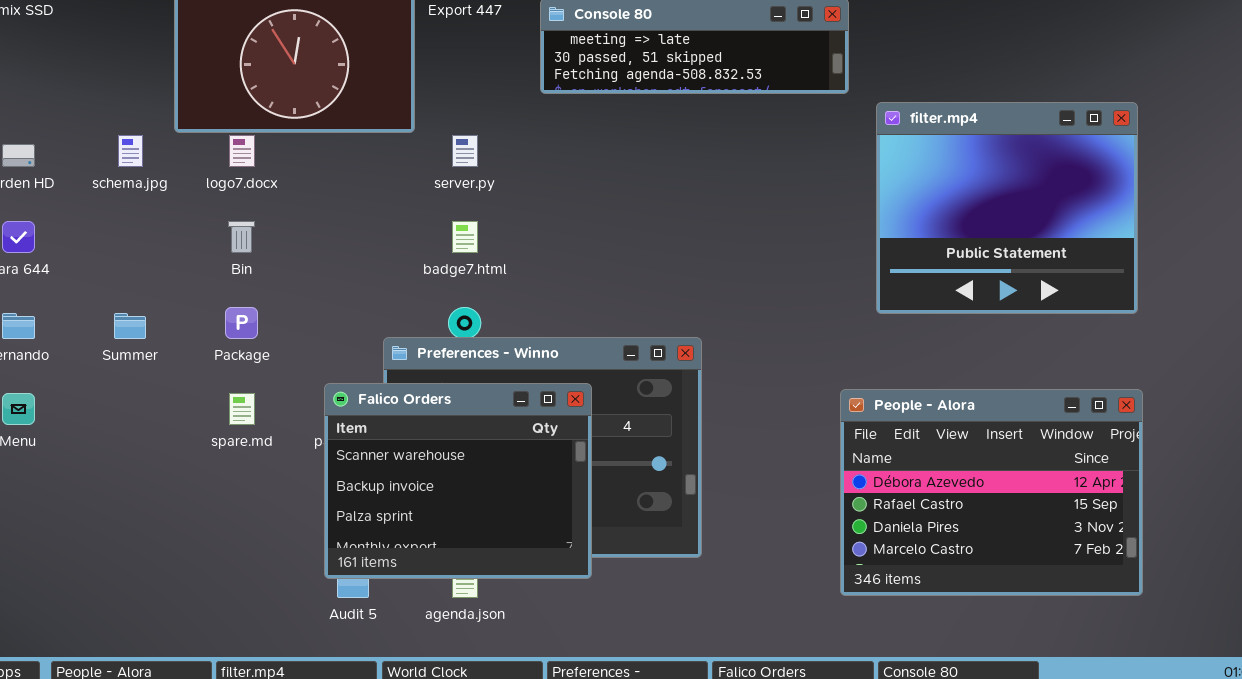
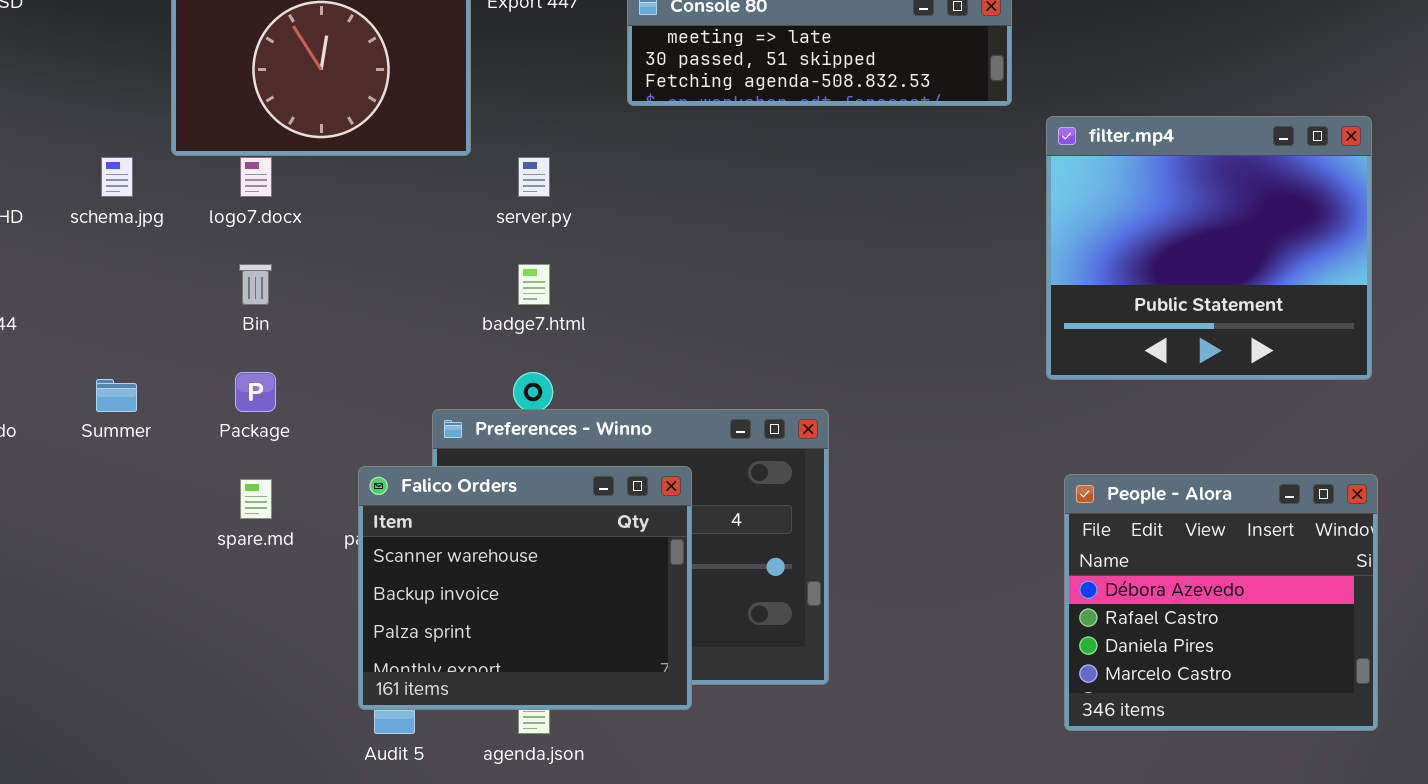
People - Alora: [840,389,1143,596] -> [1064,474,1378,731], resized

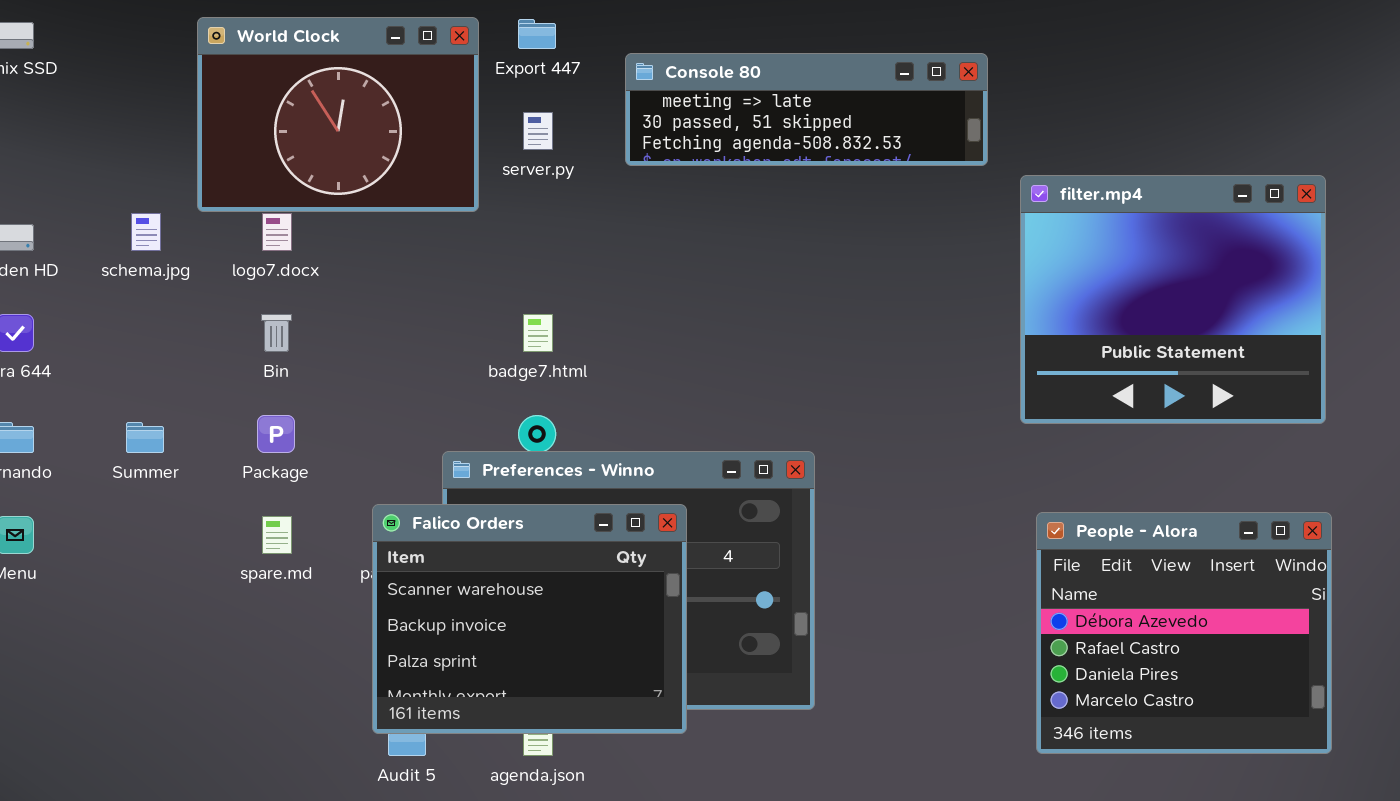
server.py: [518,157,550,197] -> [523,112,553,150], moved

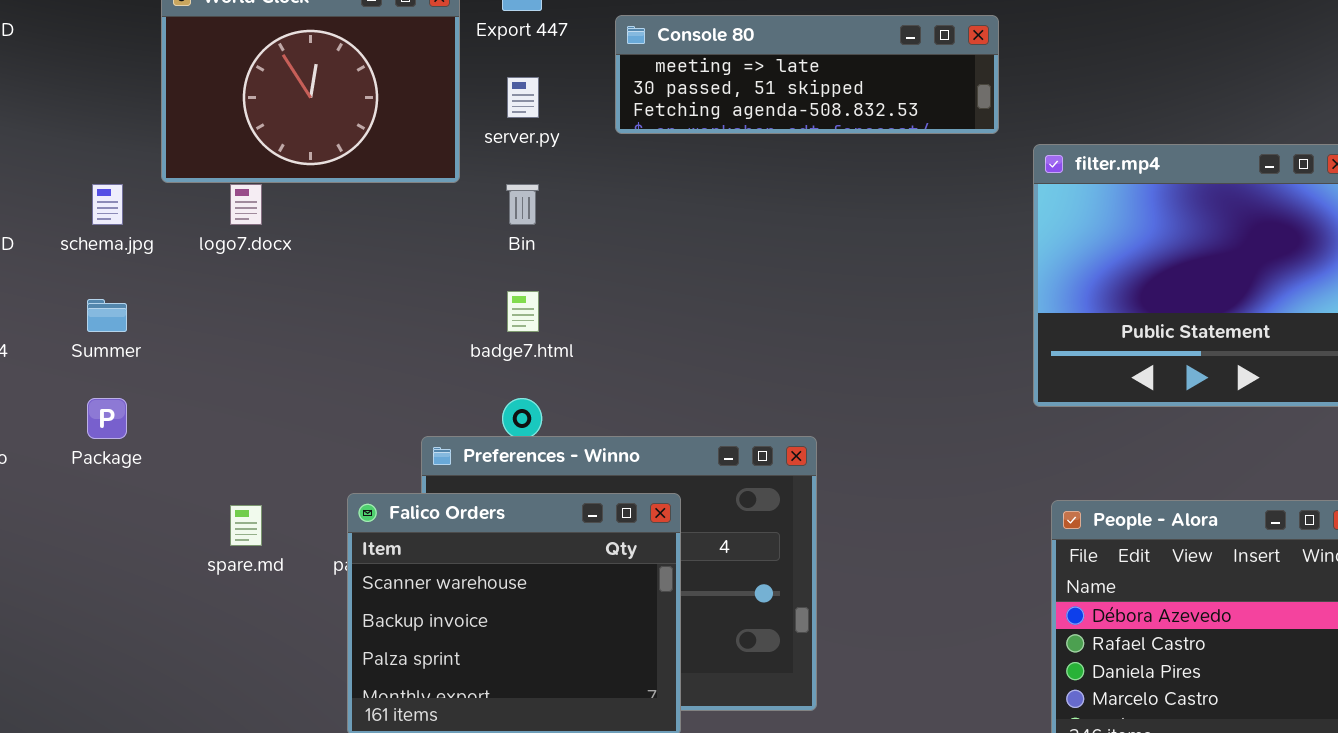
Bin: [261,314,292,352] -> [506,184,539,225], moved
Package: [257,415,295,453] -> [87,398,127,439], moved
Summer: [126,422,164,453] -> [87,299,127,332], moved

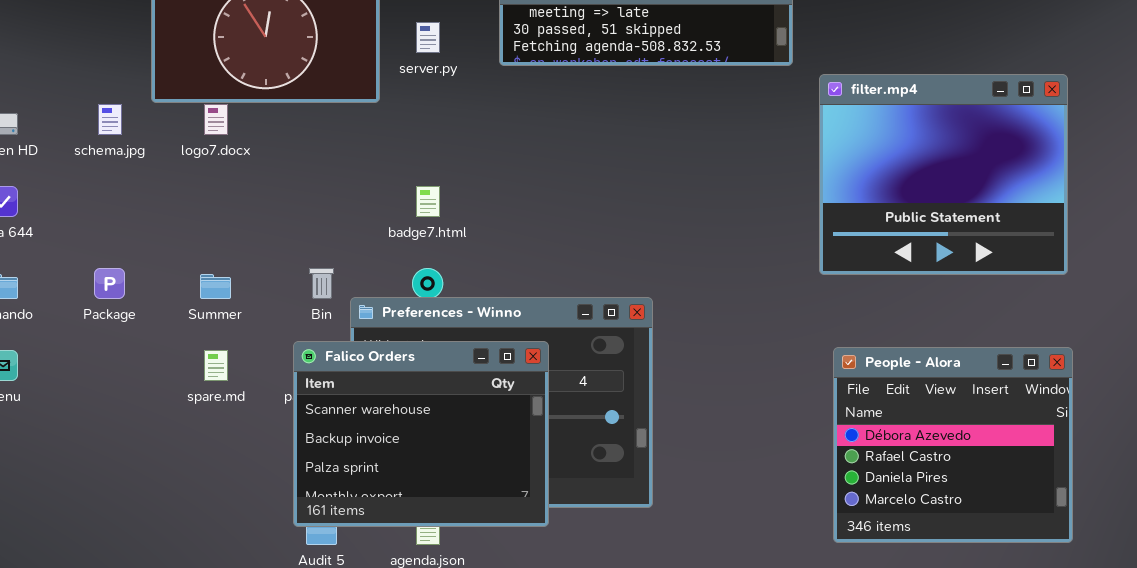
Bin: [506,184,539,225] -> [309,268,334,299], moved
Summer: [87,299,127,332] -> [200,274,231,299], moved

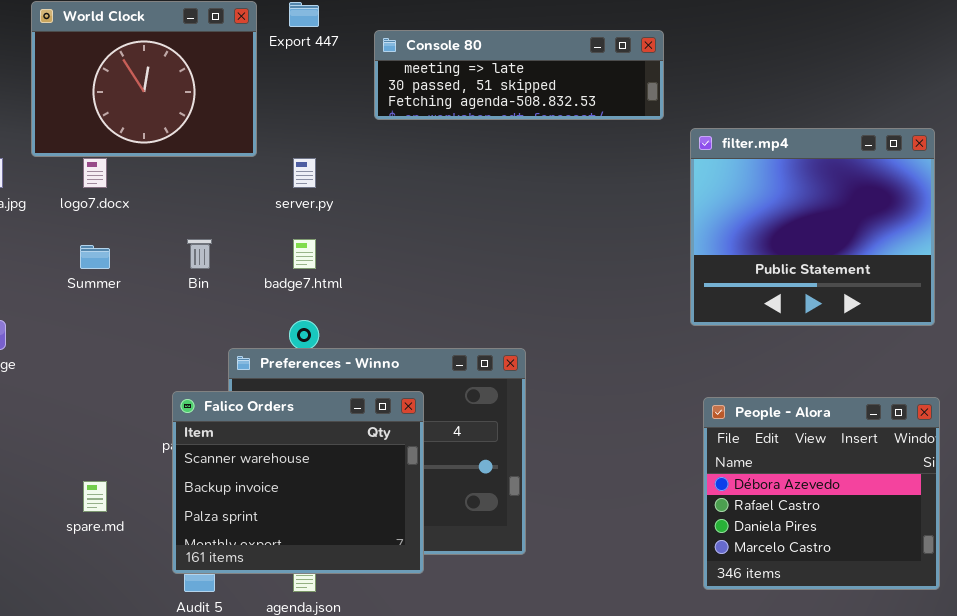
server.py: [416,22,440,53] -> [293,158,316,188], moved
Bin: [309,268,334,299] -> [187,239,212,269], moved
Summer: [200,274,231,299] -> [80,245,110,269], moved
spare.md: [204,350,228,381] -> [83,481,107,512], moved

